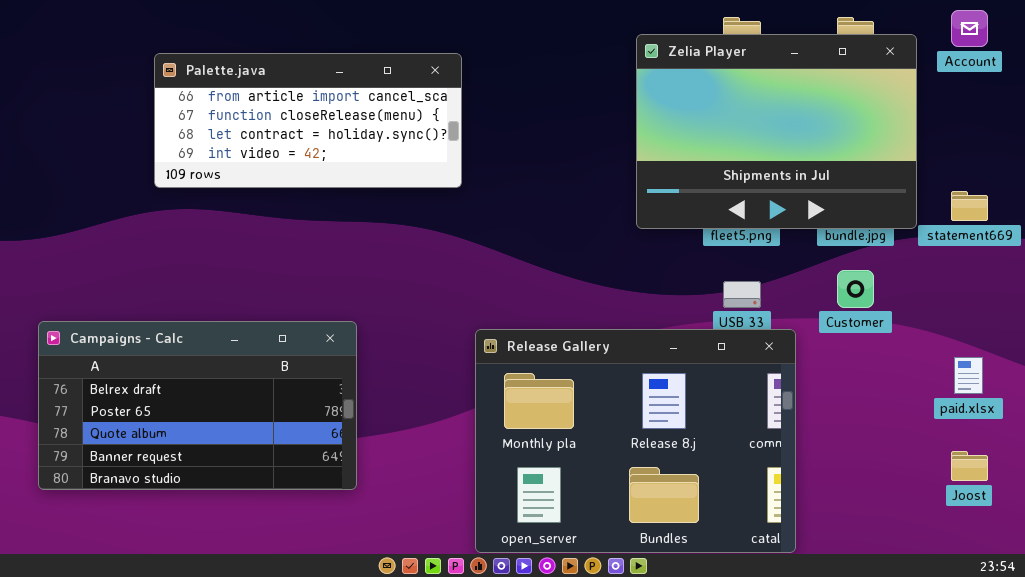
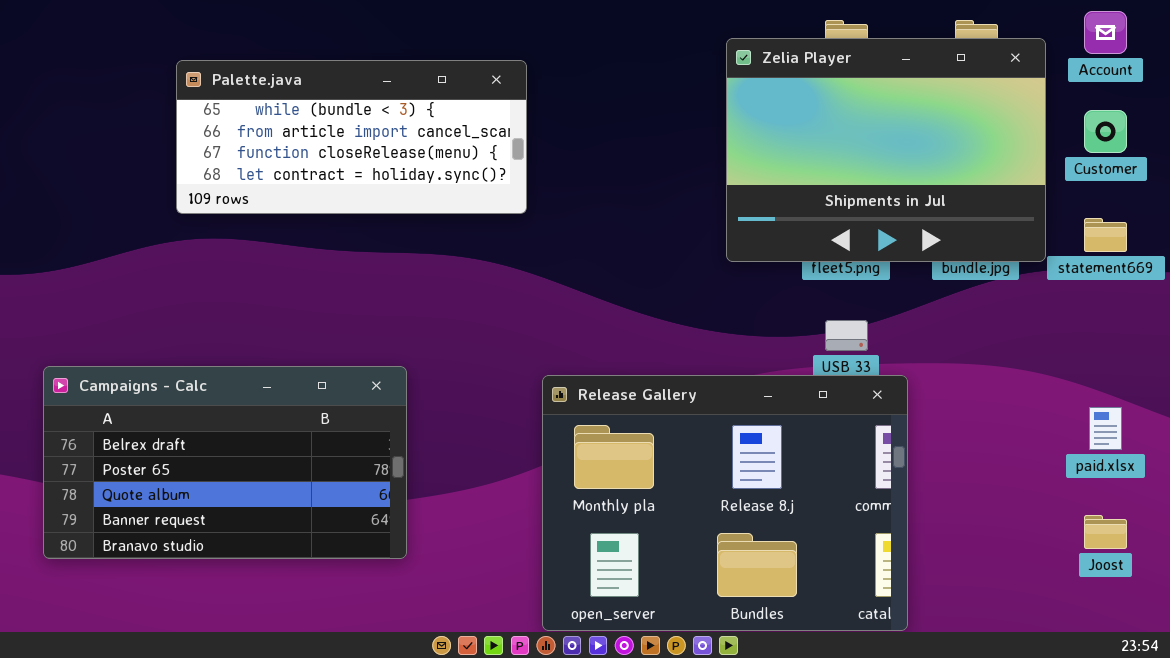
Palette.java: [154,53,462,188] -> [176,60,527,214], scrolled up 1 row
Customer: [837,270,874,308] -> [1084,110,1127,153], moved

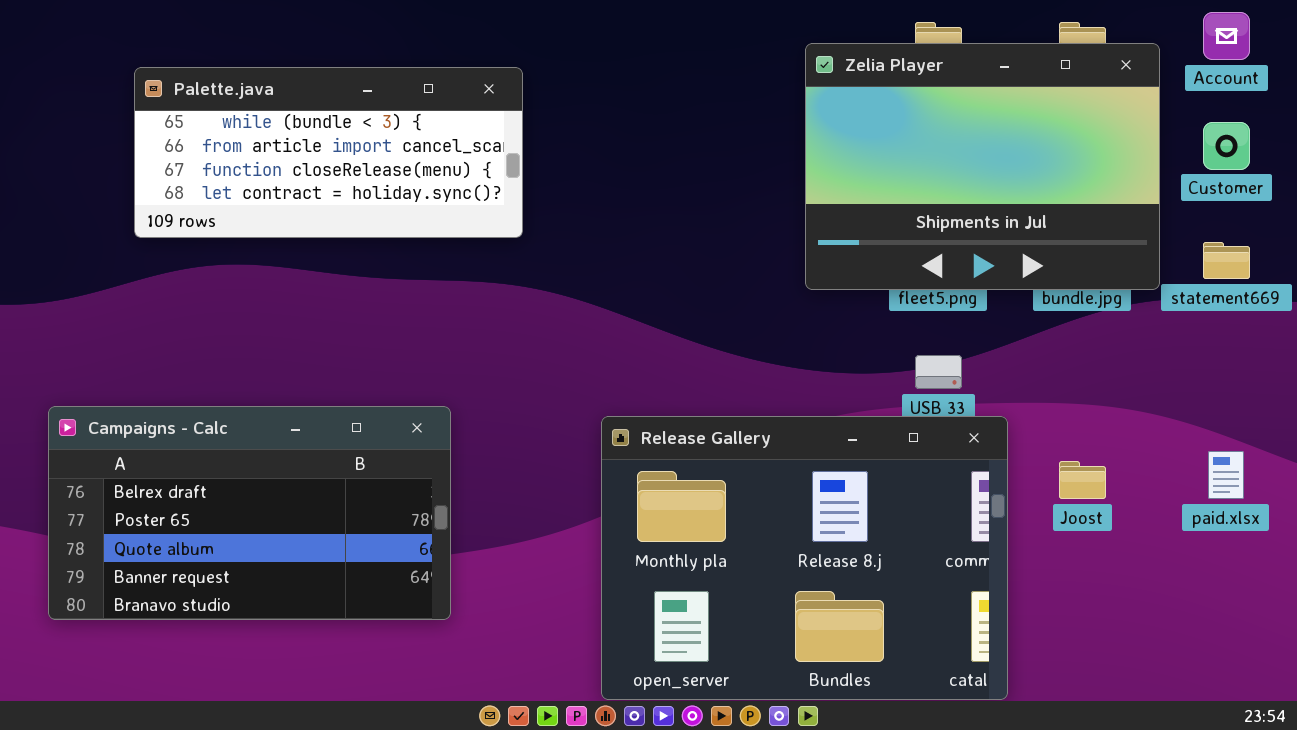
Palette.java: [176,60,527,214] -> [134,67,523,238], moved
Joost: [1084,515,1127,549] -> [1059,461,1106,499], moved

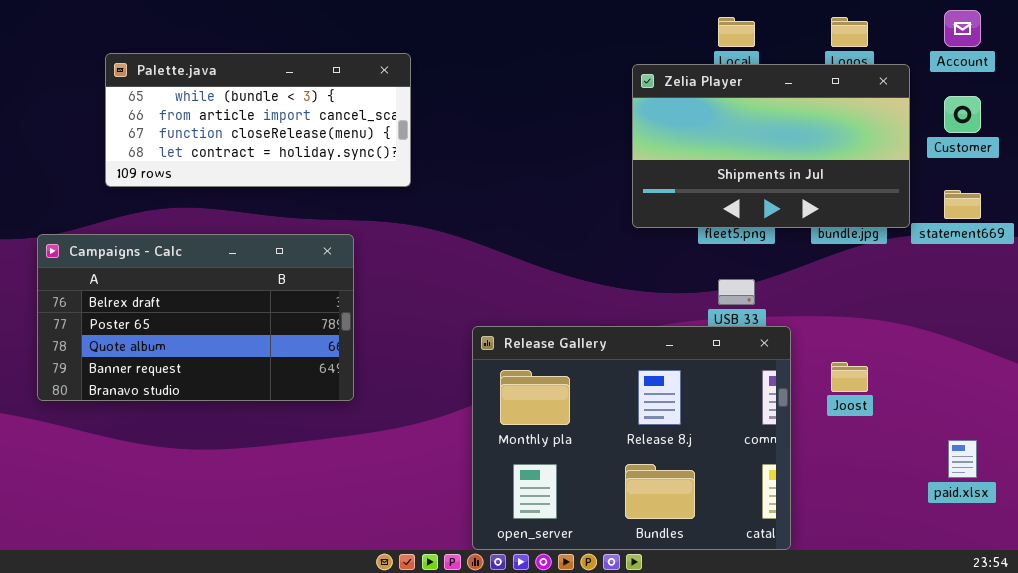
Zelia Player: [805,43,1160,290] -> [632,64,910,228], resized
Campaigns - Calc: [48,406,451,620] -> [37,234,354,401], moved
paid.xlsx: [1208,451,1244,499] -> [948,440,977,478], moved

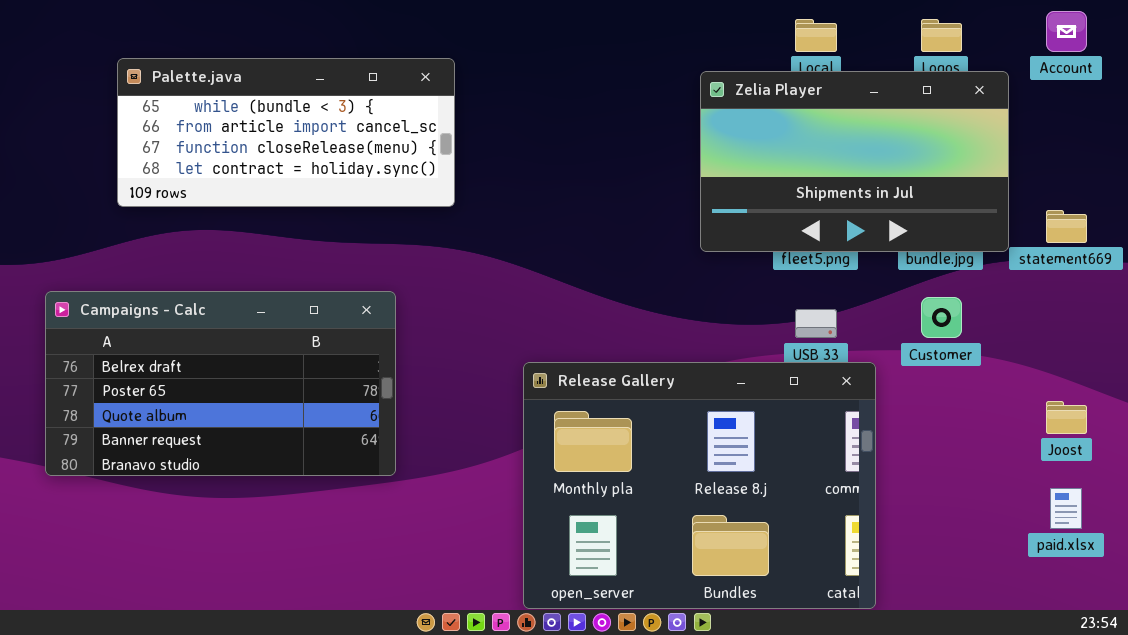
Customer: [944,96,981,133] -> [921,297,962,338], moved
Campaigns - Calc: [37,234,354,401] -> [45,291,396,476], moved
Joost: [831,362,868,392] -> [1046,401,1087,434], moved

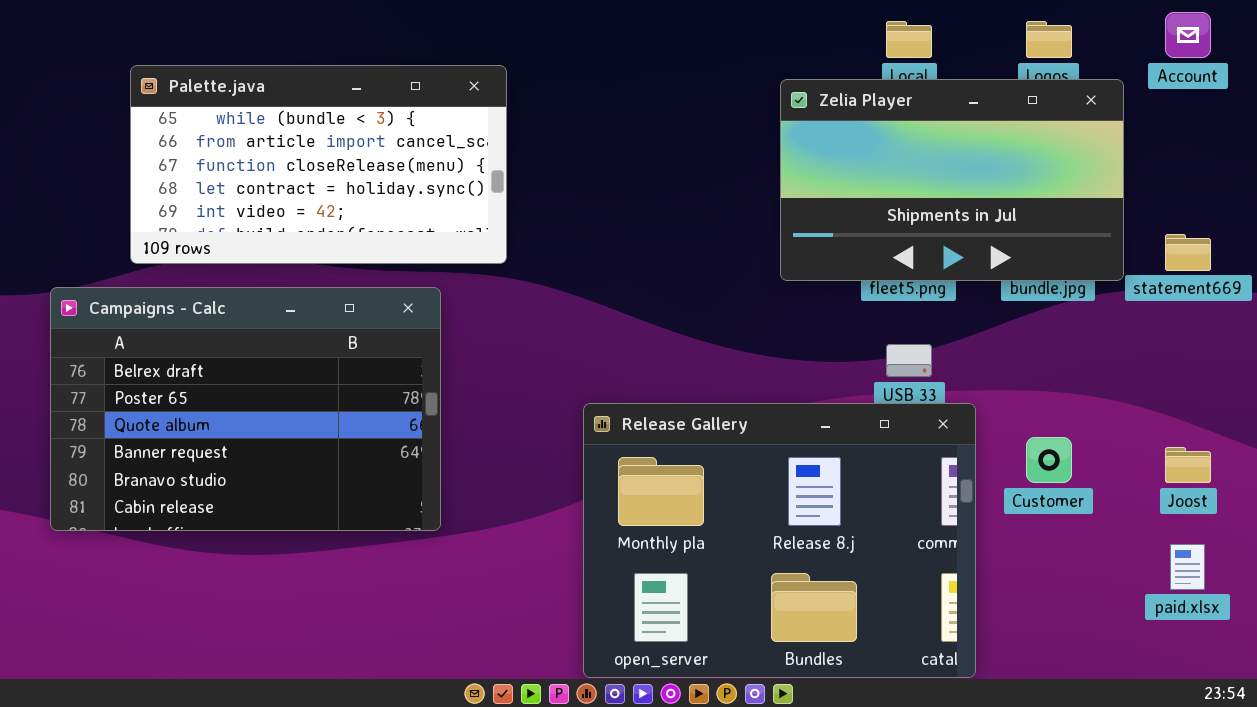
Palette.java: [117,58,455,207] -> [130,65,507,264], resized
Campaigns - Calc: [45,291,396,476] -> [50,287,441,531], resized
Customer: [921,297,962,338] -> [1026,437,1072,483], moved

